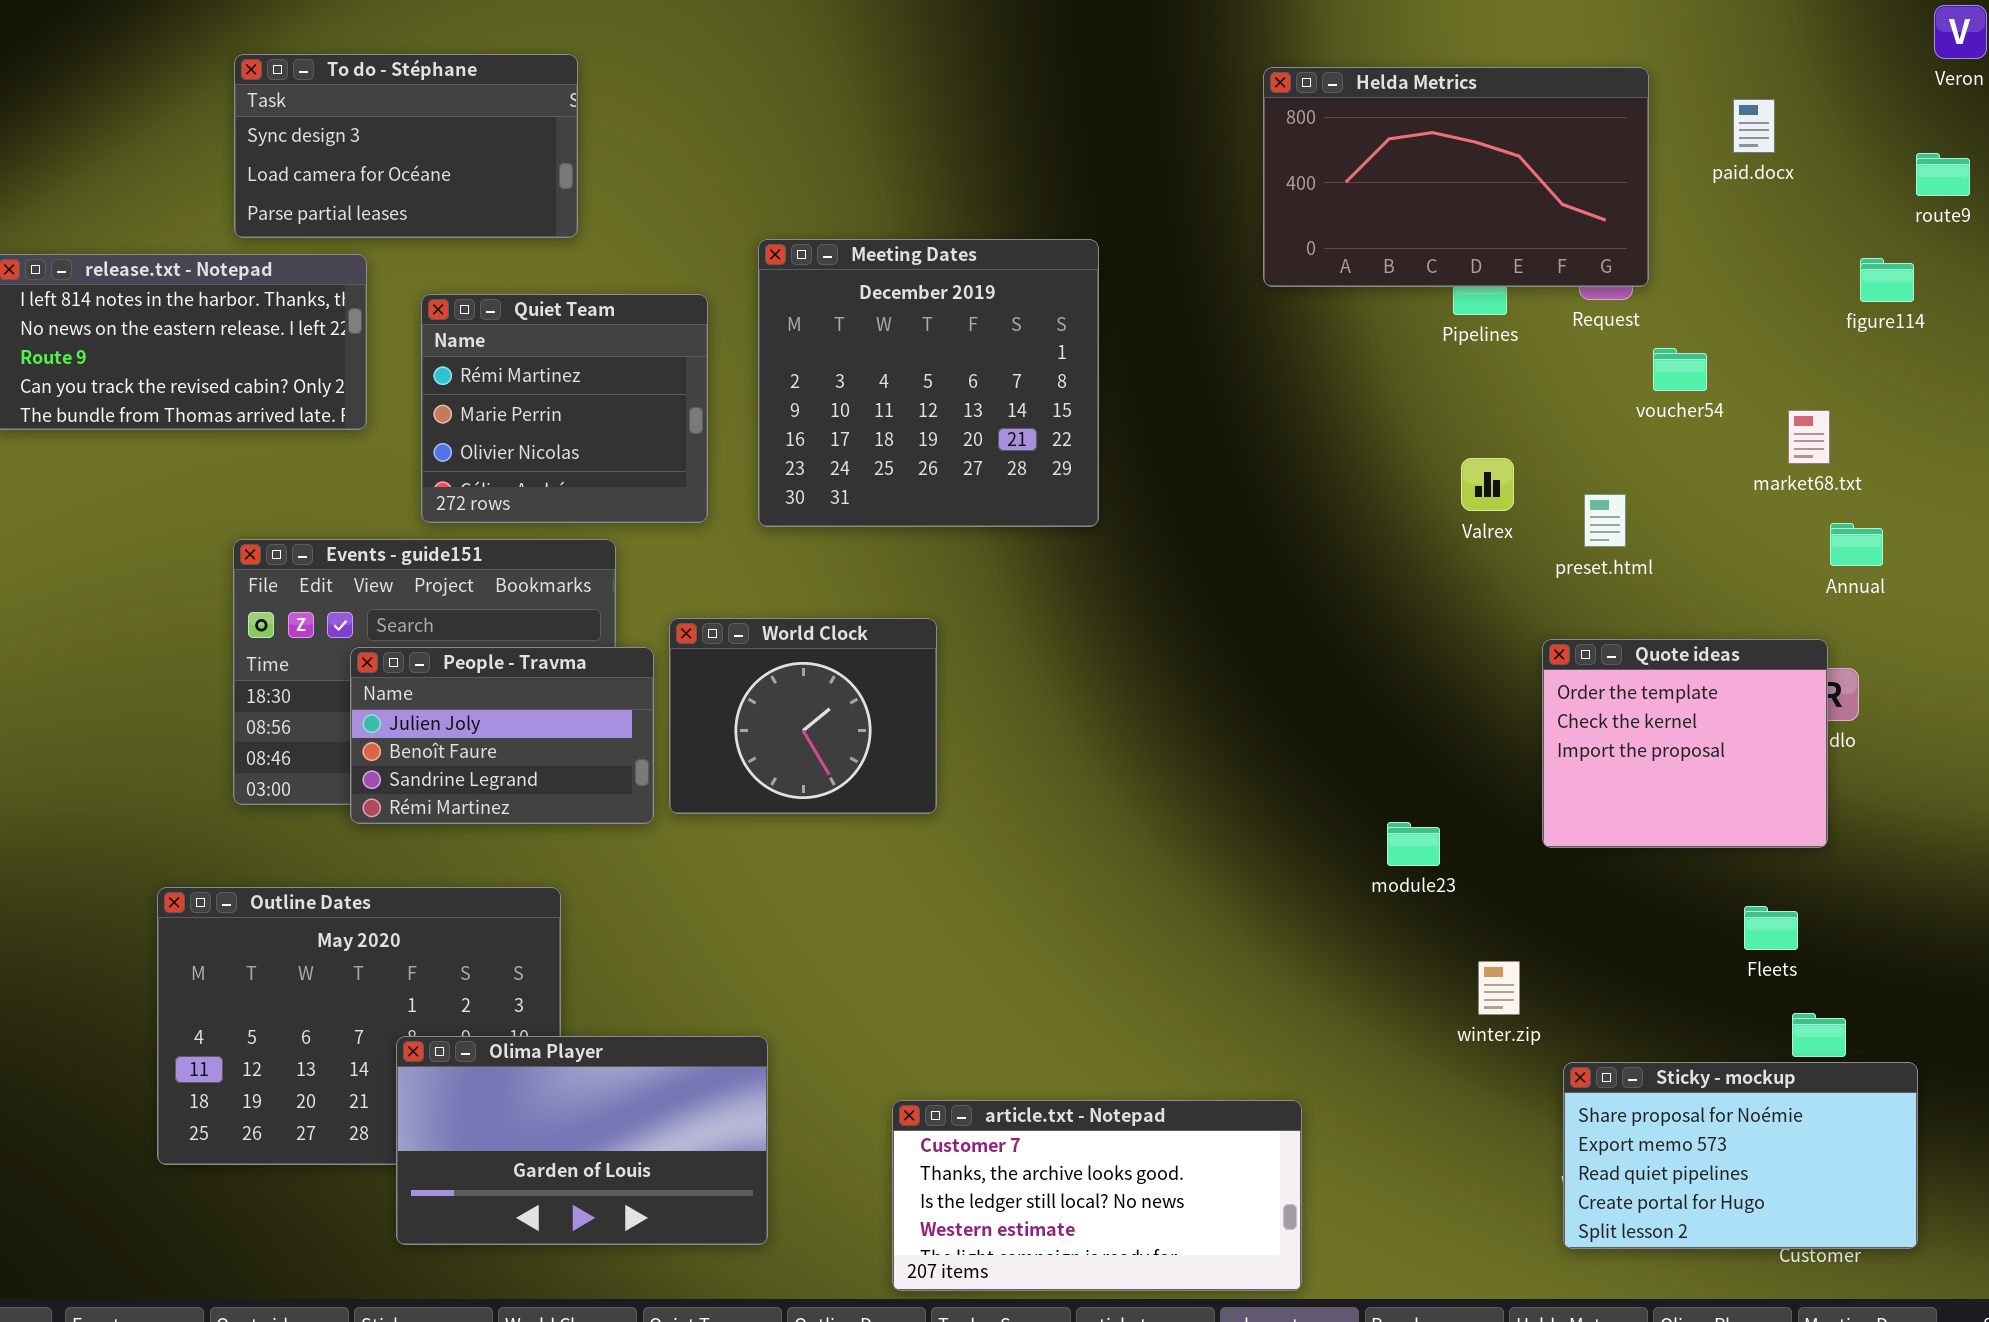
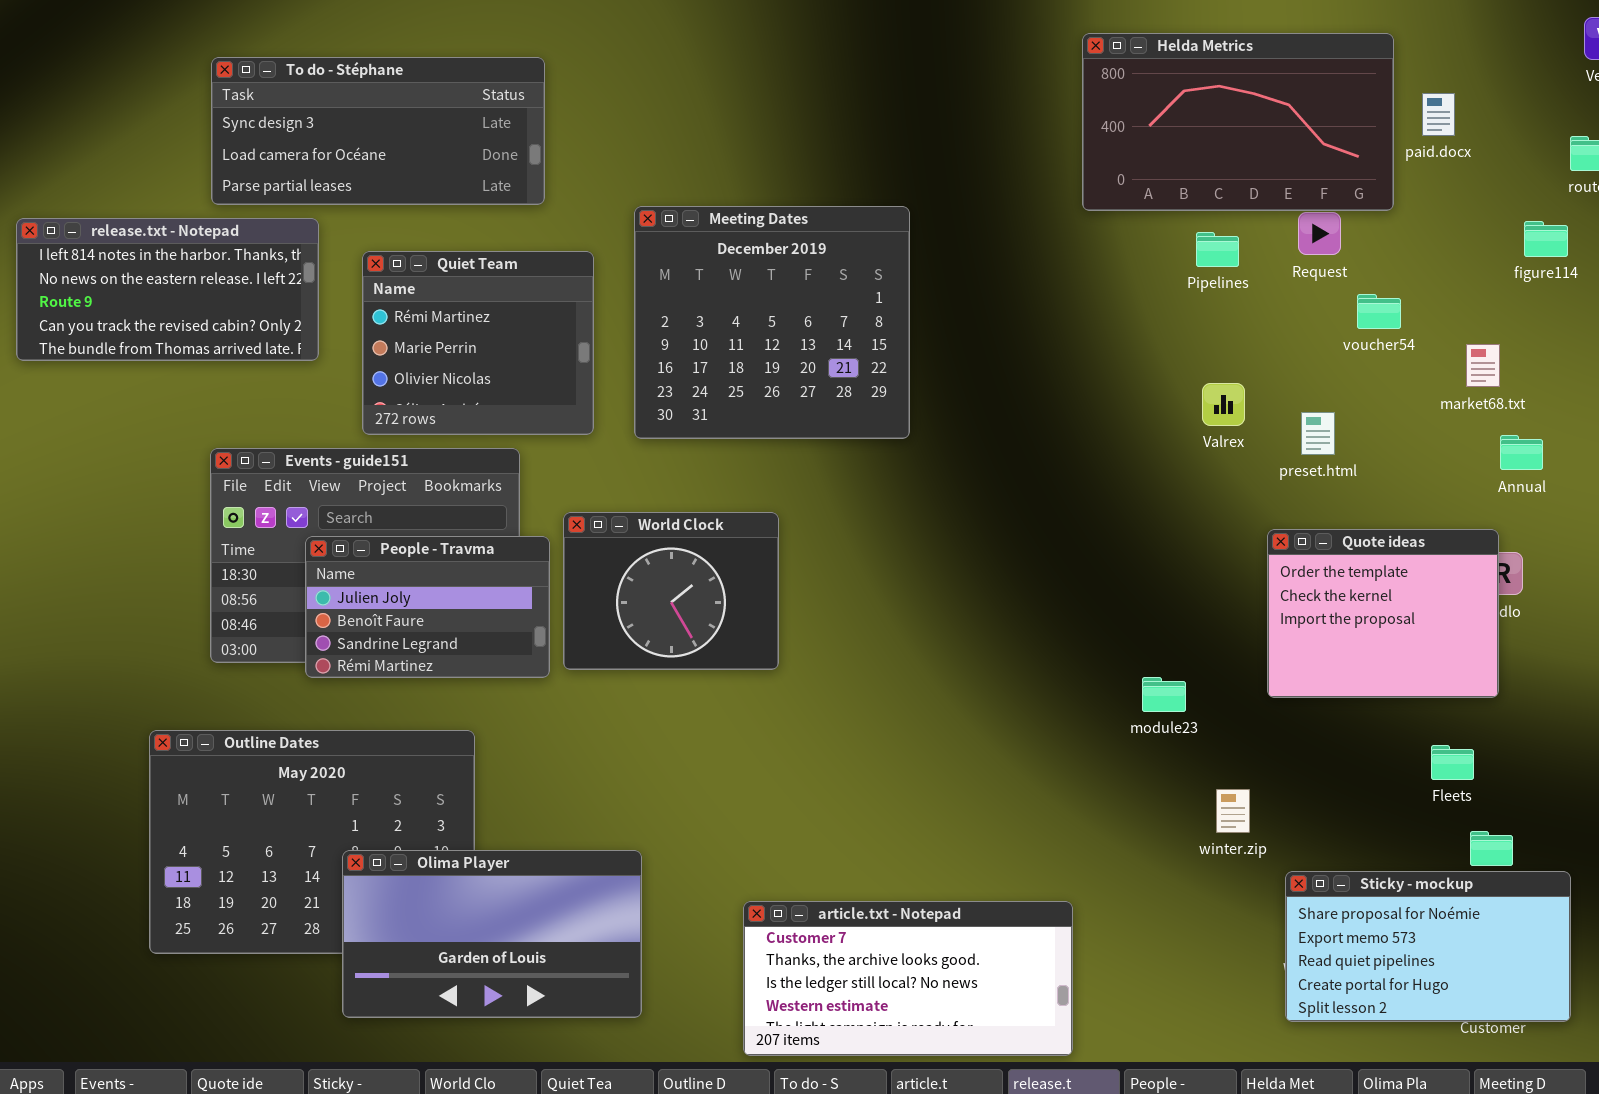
To do - Stéphane: [234,54,578,238] -> [211,57,545,205], resized
Helda Metrics: [1263,67,1649,287] -> [1082,33,1394,211], moved

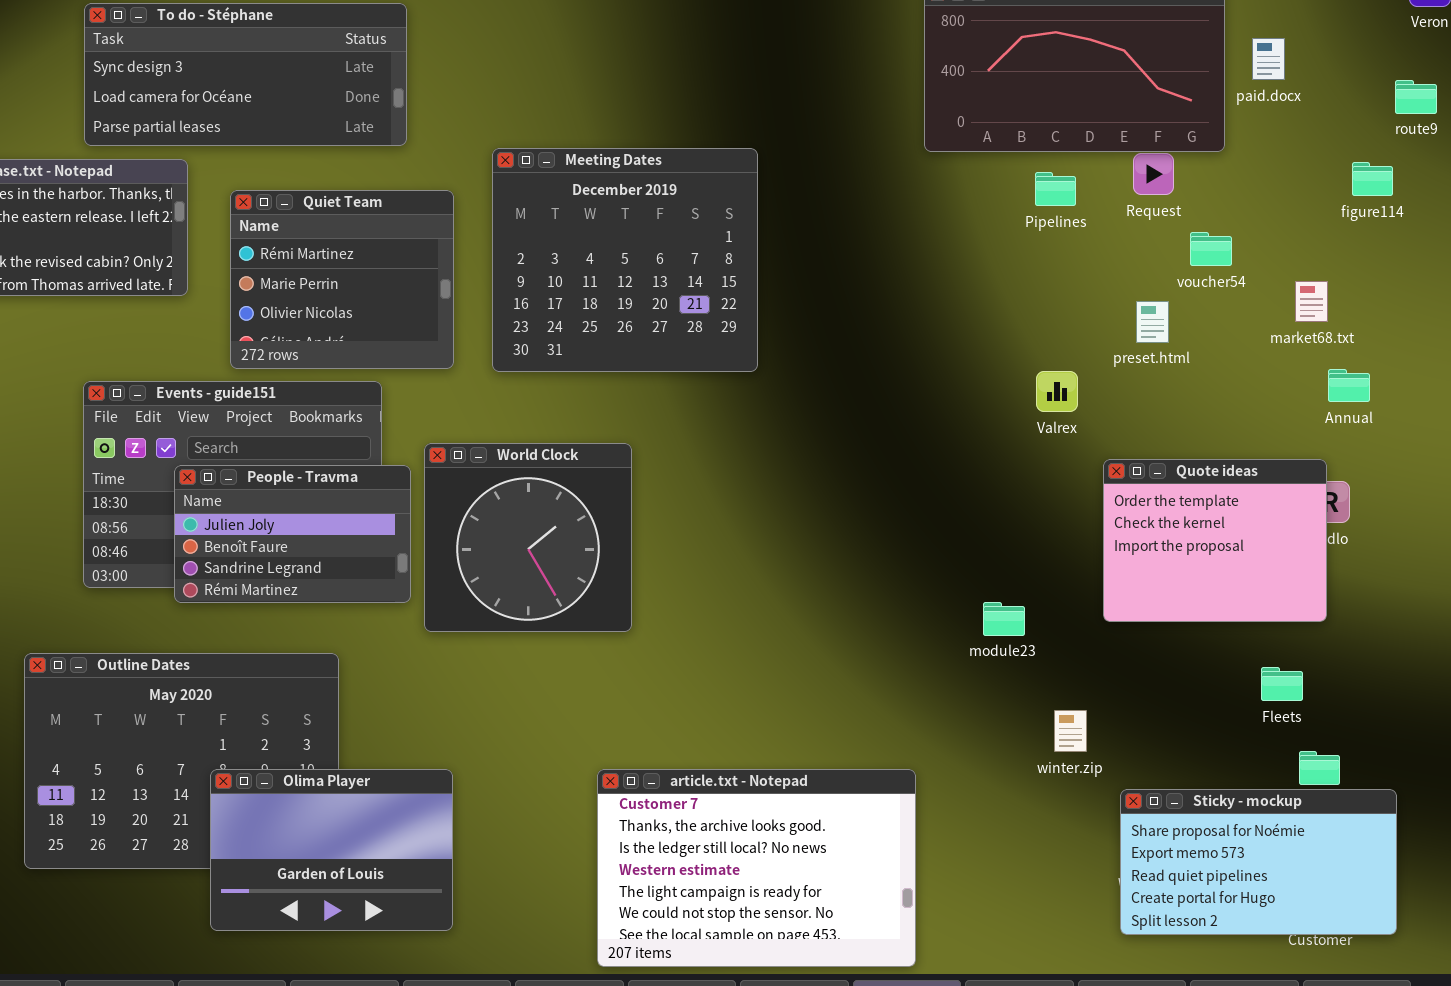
Valrex: [1202,383,1245,426] -> [1036,371,1078,412], moved
preset.html: [1301,412,1335,455] -> [1136,301,1169,343], moved
World Clock: [563,512,779,670] -> [424,443,632,632], resized
Olima Player: [342,850,642,1018] -> [210,769,453,931], resized
article.txt - Notepad: [743,901,1073,1056] -> [597,769,916,967], resized

